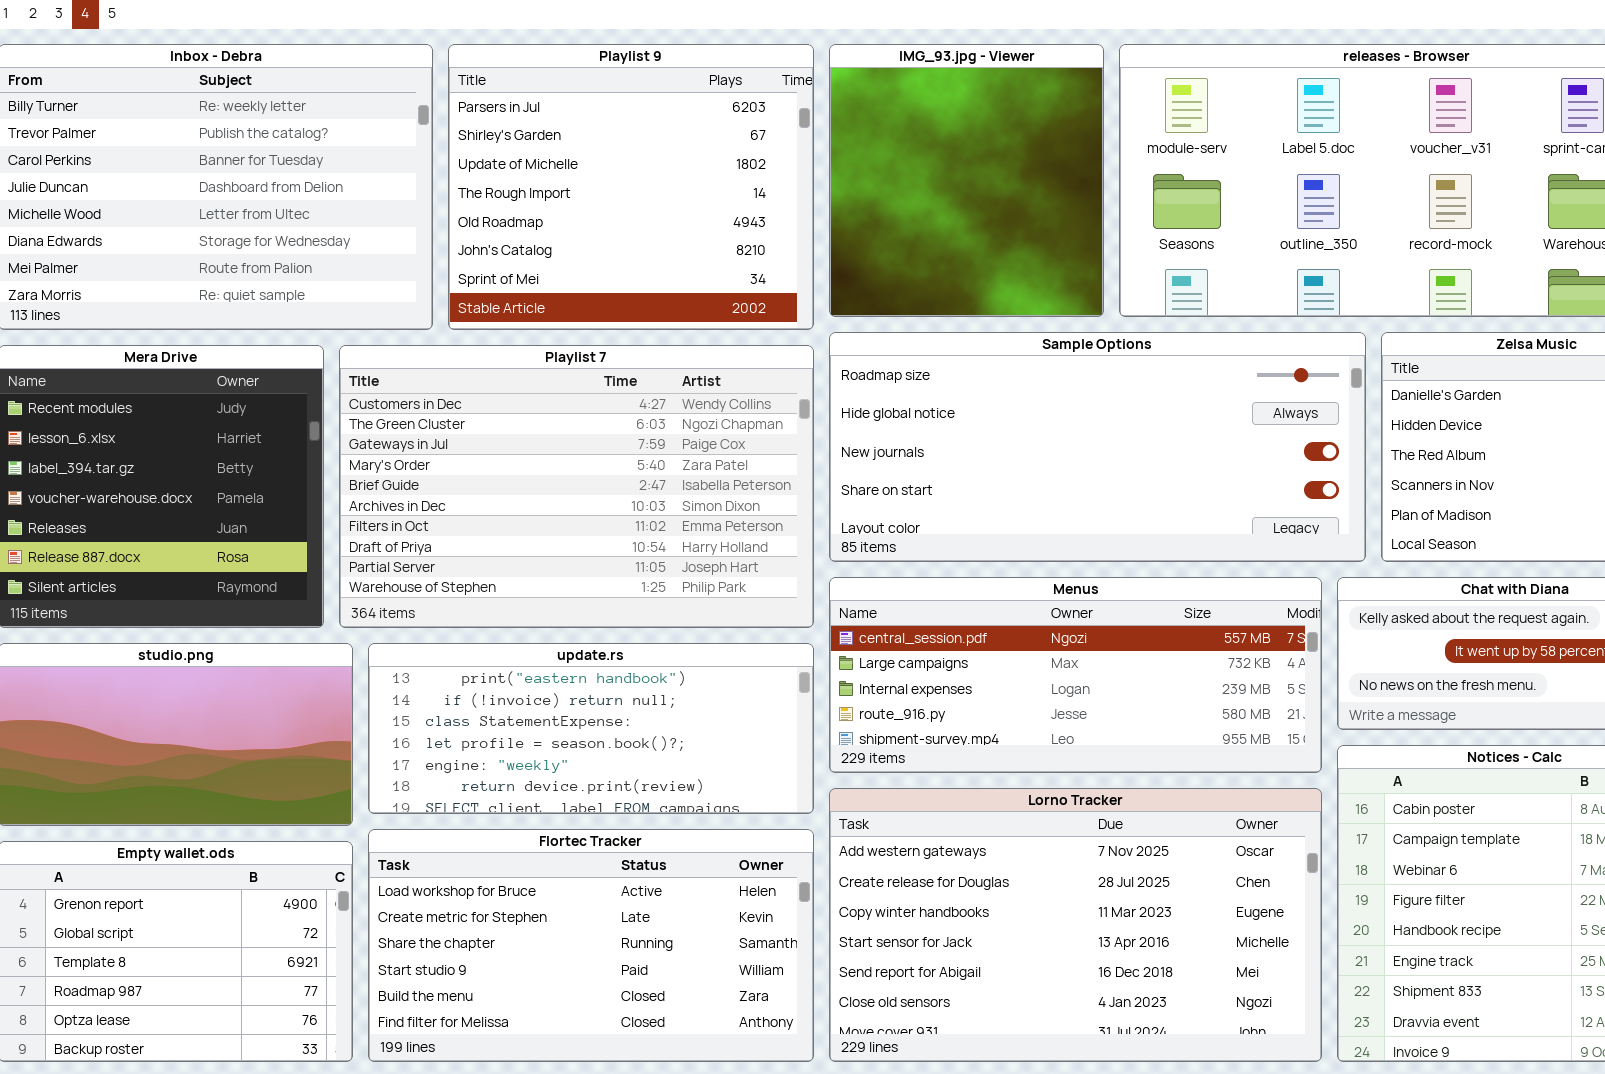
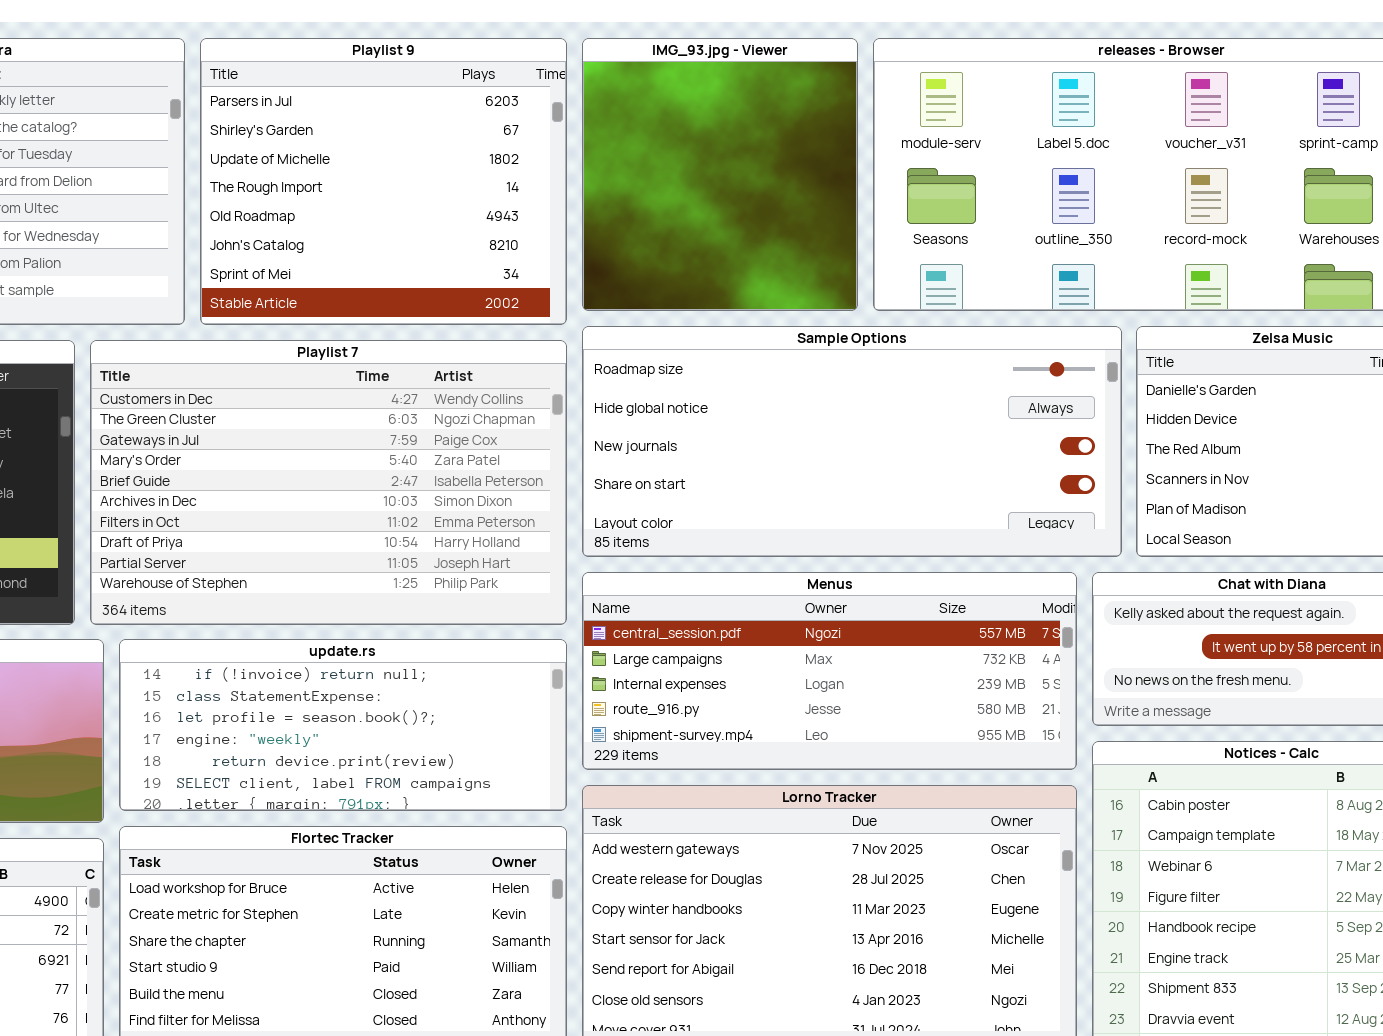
update.rs: [368,643,814,814] -> [119,639,567,811], scrolled down 1 row

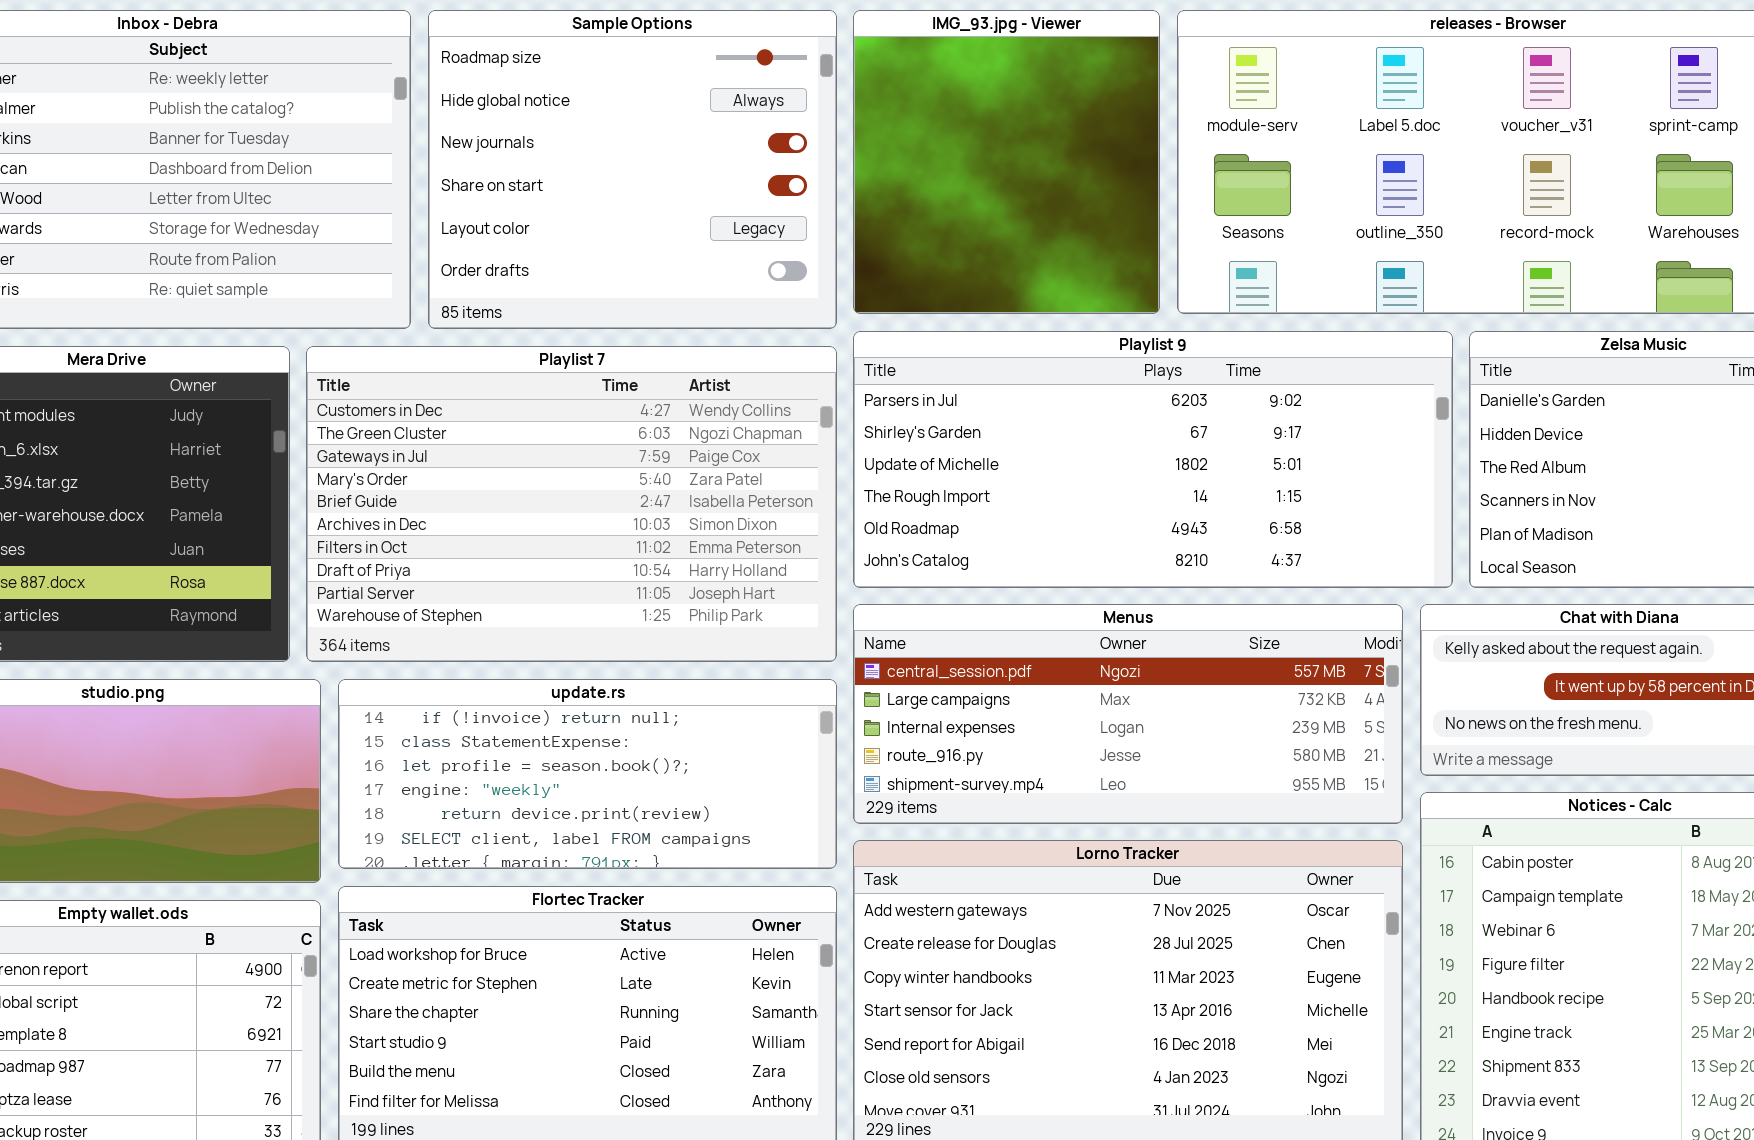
Playlist 9: [200,38,567,325] -> [853,331,1453,588], moved, resized
Sample Options: [582,326,1122,557] -> [428,10,837,329], moved, resized

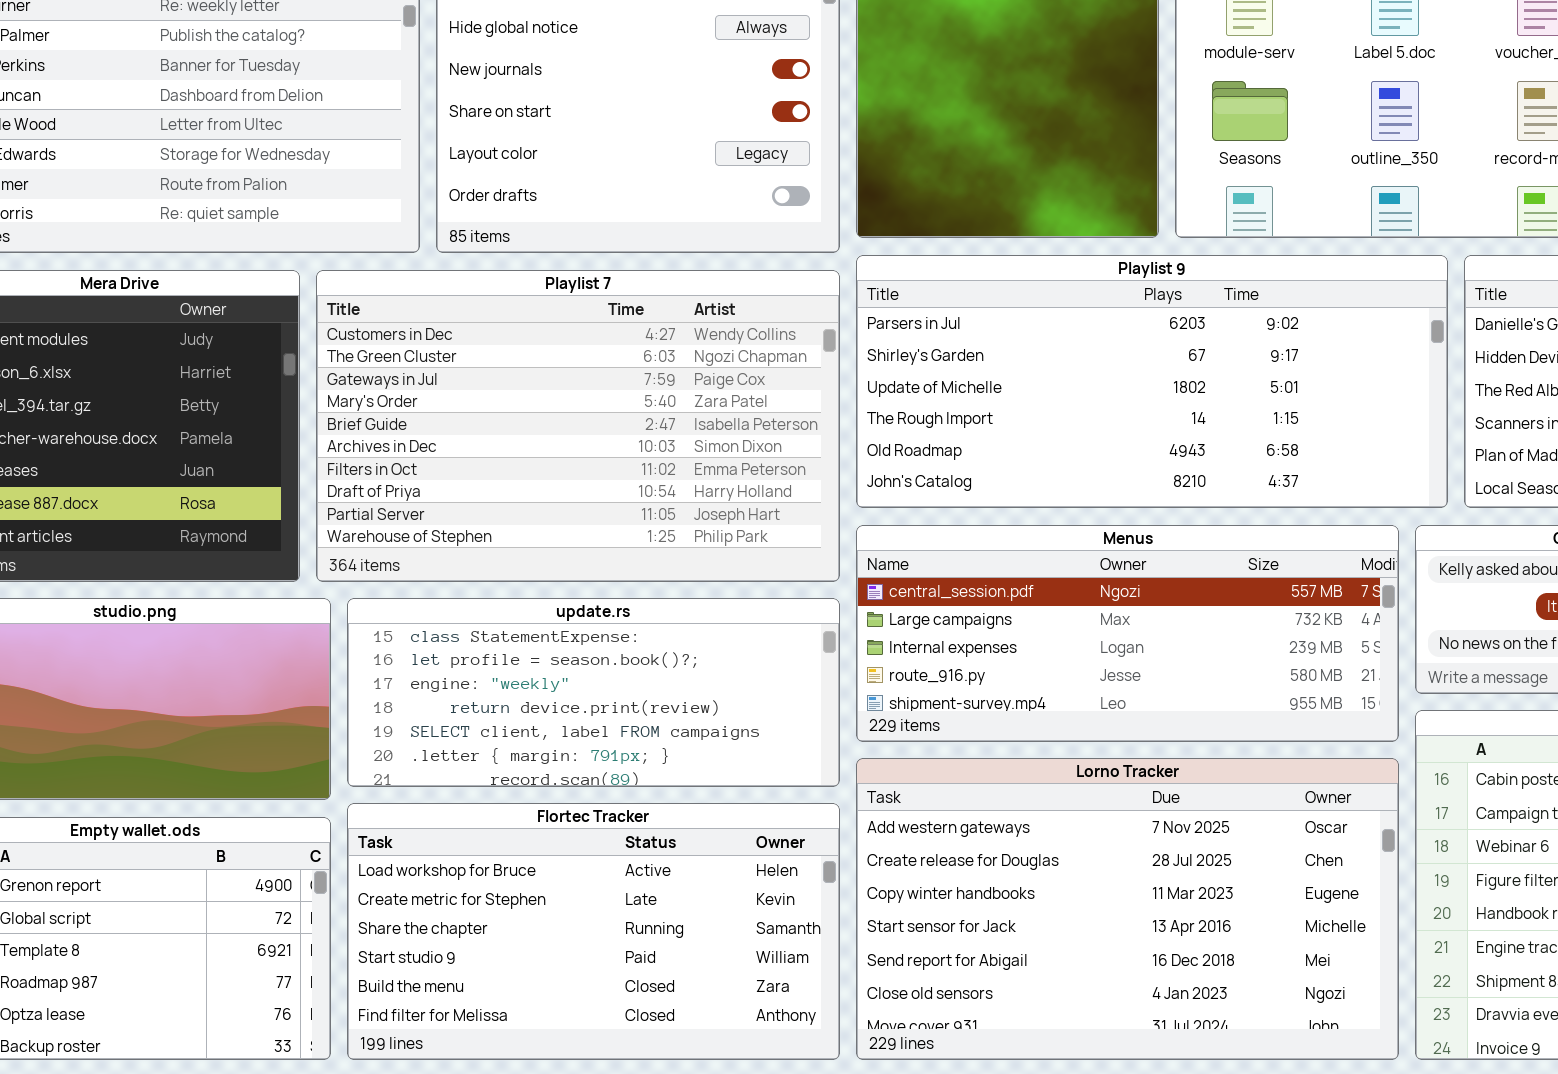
update.rs: [338,679,837,869] -> [347,598,840,787], scrolled down 1 row

